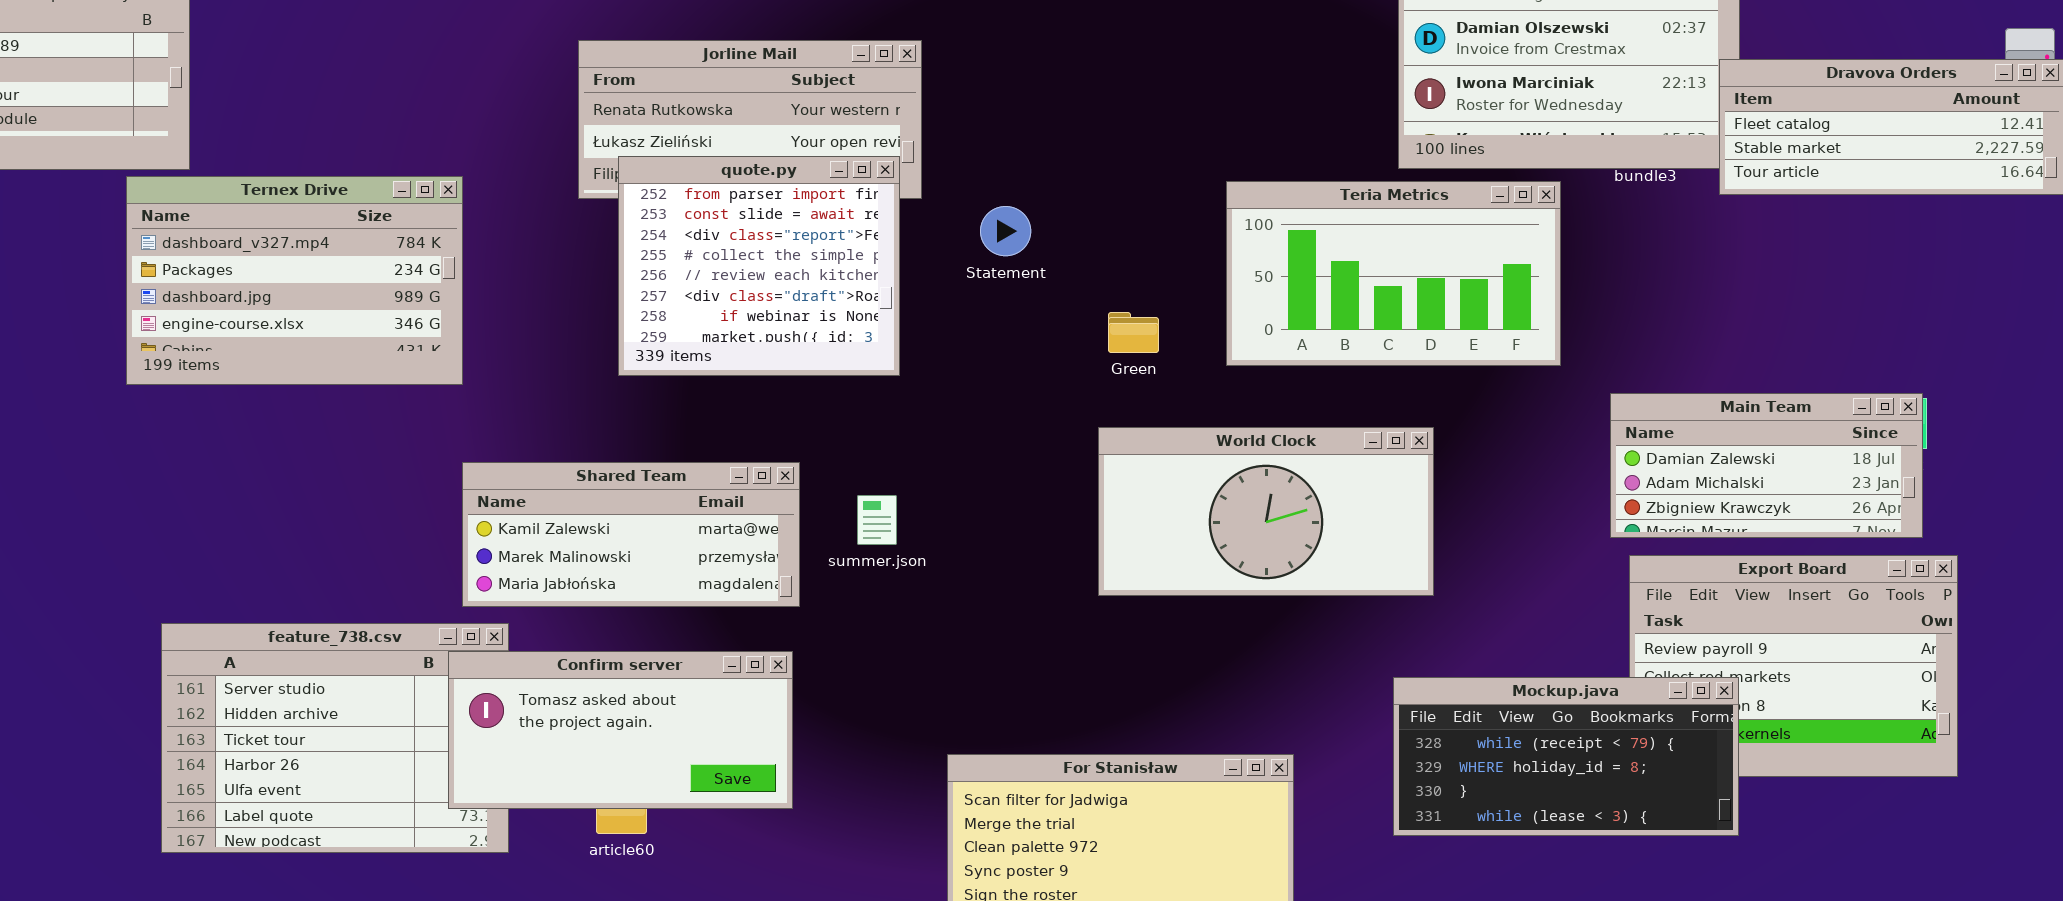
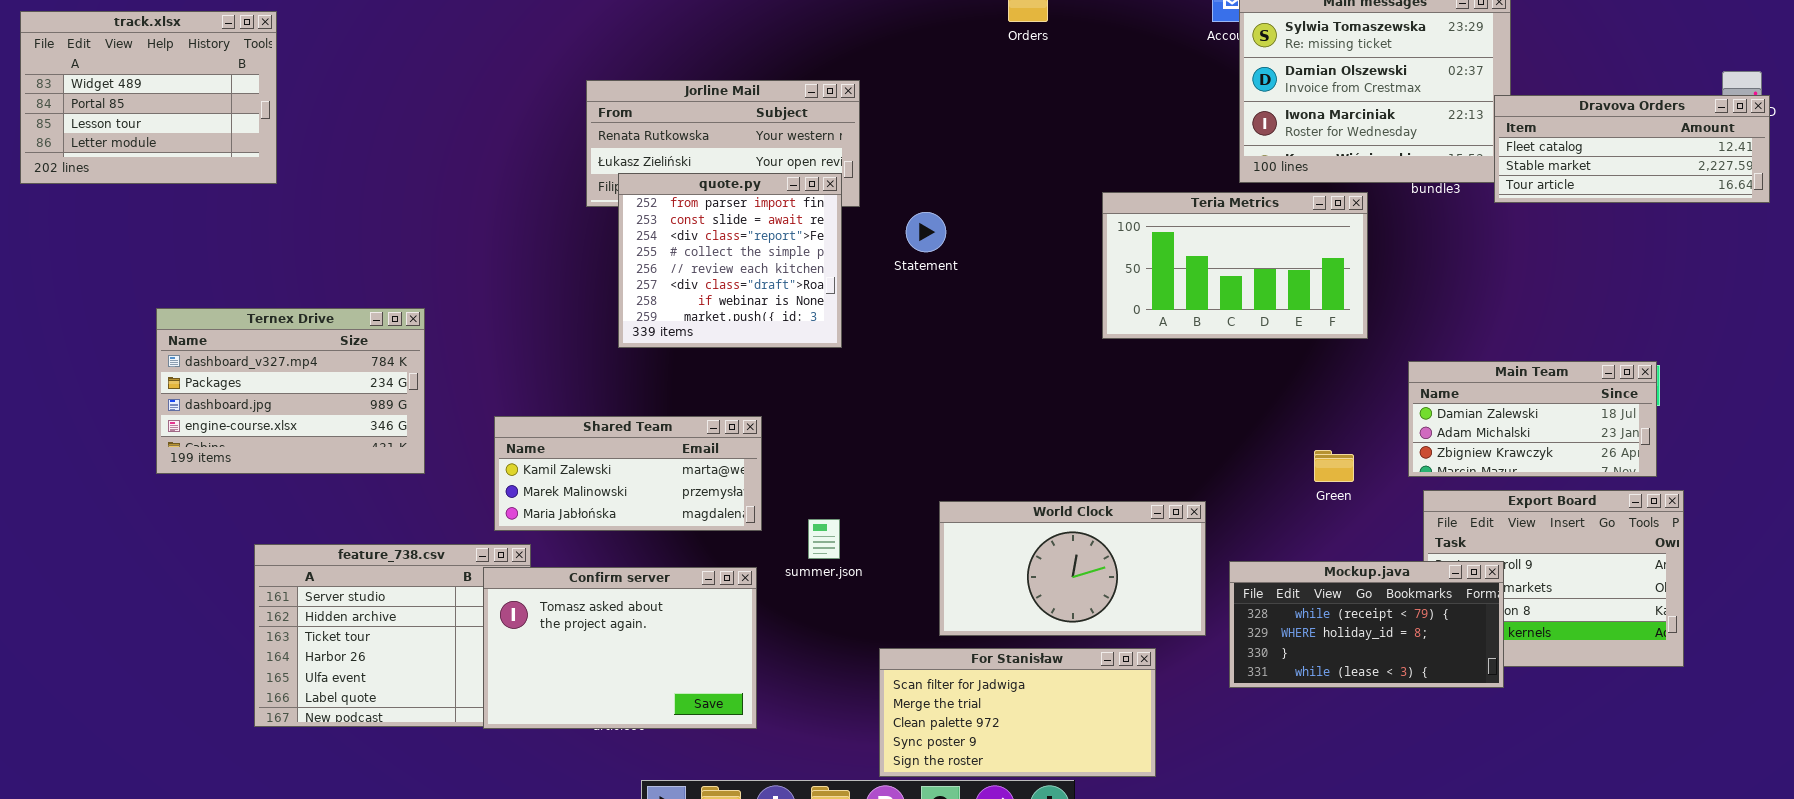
Ternex Drive: [126,176,463,385] -> [156,308,425,474], moved
Green: [1108,312,1159,353] -> [1314,450,1354,482], moved
World Clock: [1098,427,1434,596] -> [939,501,1206,636], moved
summer.json: [857,495,897,545] -> [808,519,840,559], moved
Confirm server: [448,651,793,809] -> [483,567,757,729], resized
Mockup.java: [1393,677,1739,836] -> [1229,561,1504,688], moved

